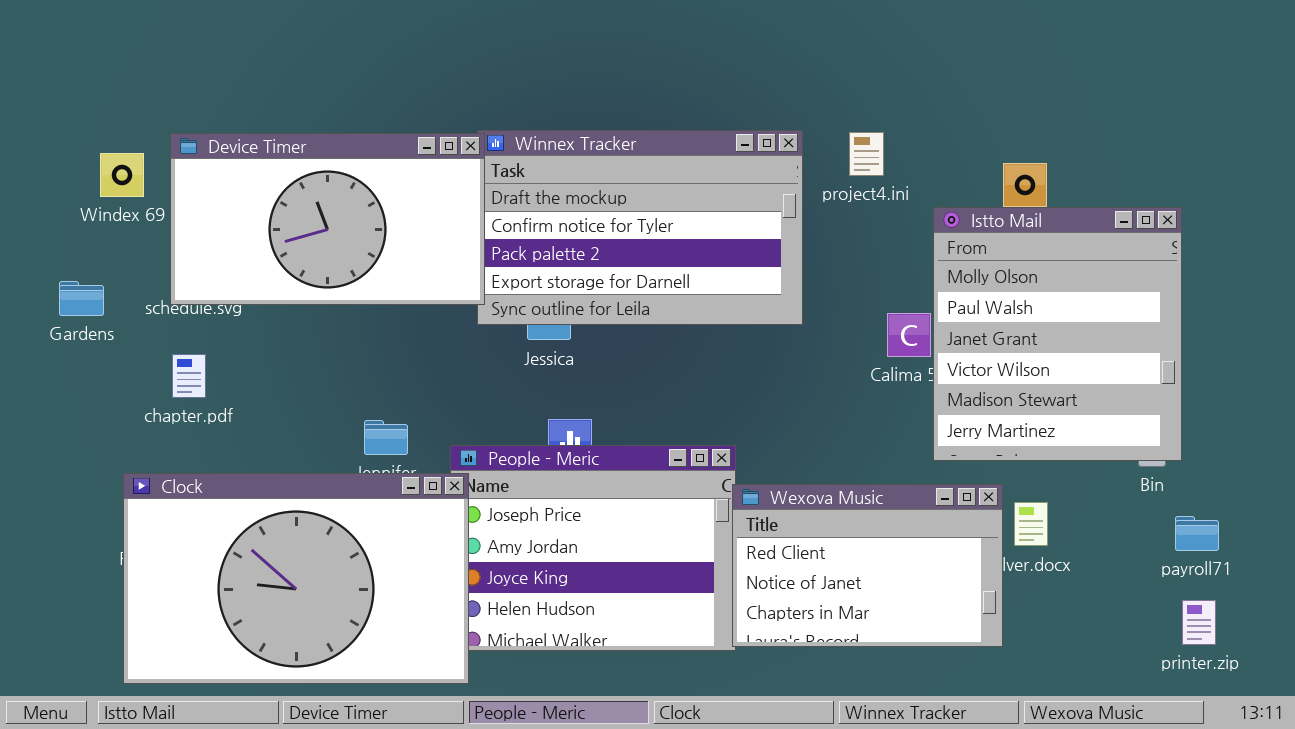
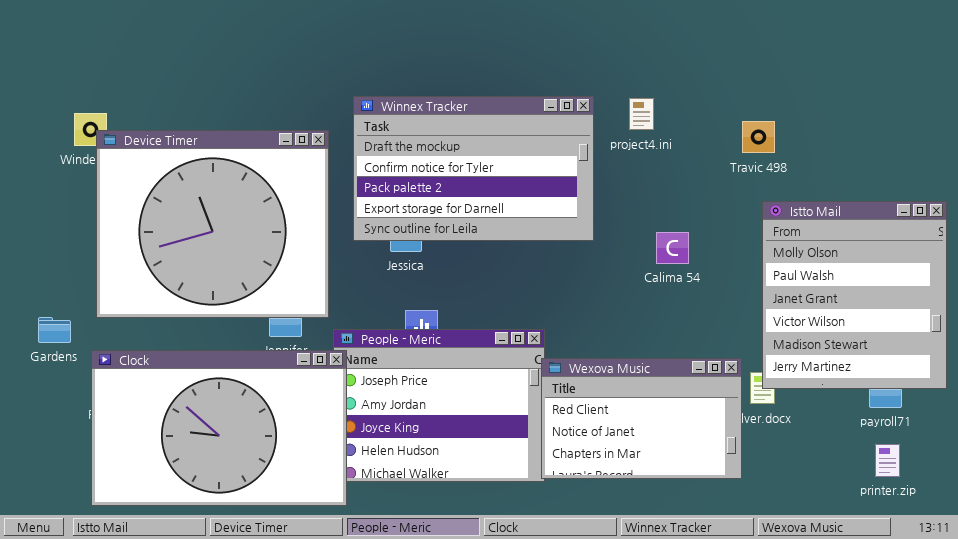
Device Timer: [170,133,485,305] -> [96,130,329,318], moved, resized
Istto Mail: [933,207,1182,461] -> [762,201,947,389], moved
Gardens: [59,281,104,316] -> [38,317,71,343], moved

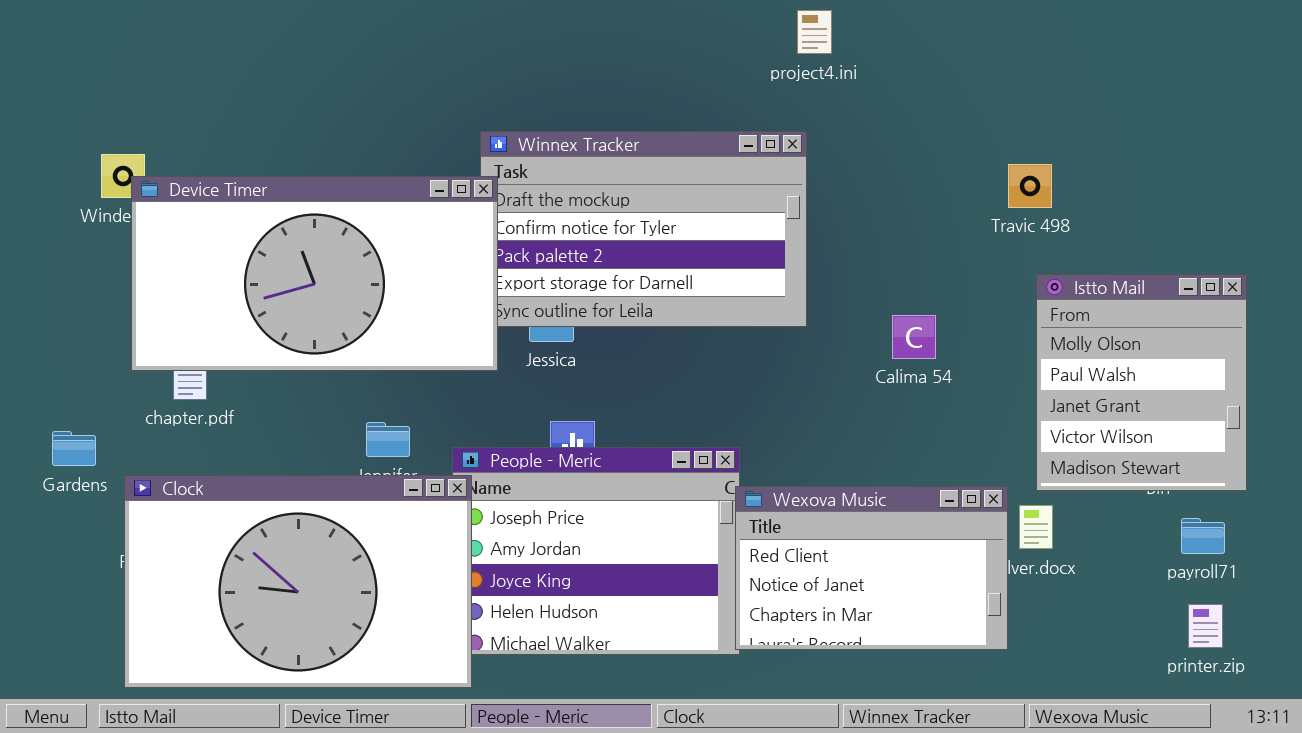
project4.ini: [629,98,654,130] -> [797,10,832,54], moved
Device Timer: [96,130,329,318] -> [131,176,498,371], resized
Istto Mail: [762,201,947,389] -> [1036,274,1247,491], resized

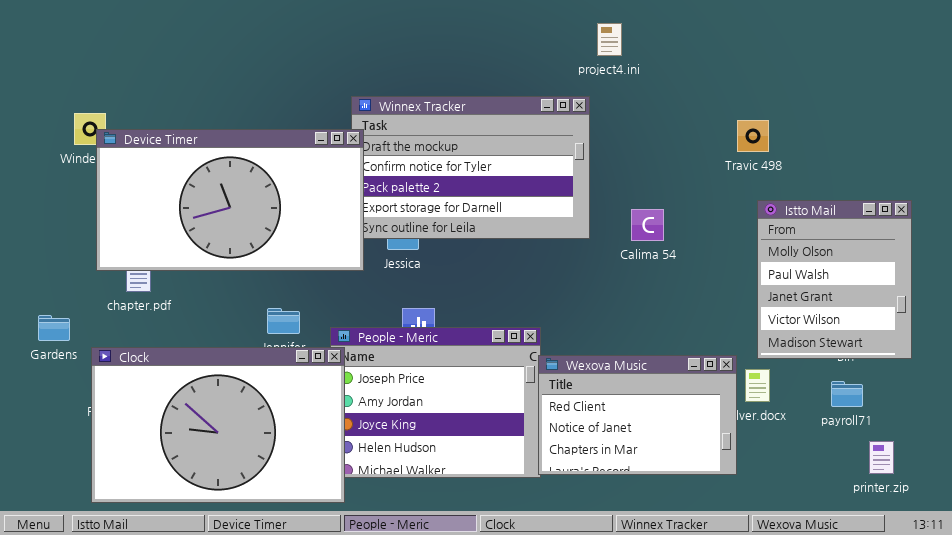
project4.ini: [797,10,832,54] -> [597,23,622,56], moved
Calima 54: [892,315,936,359] -> [631,209,664,241], moved
payroll71: [1181,518,1225,554] -> [831,381,863,407], moved

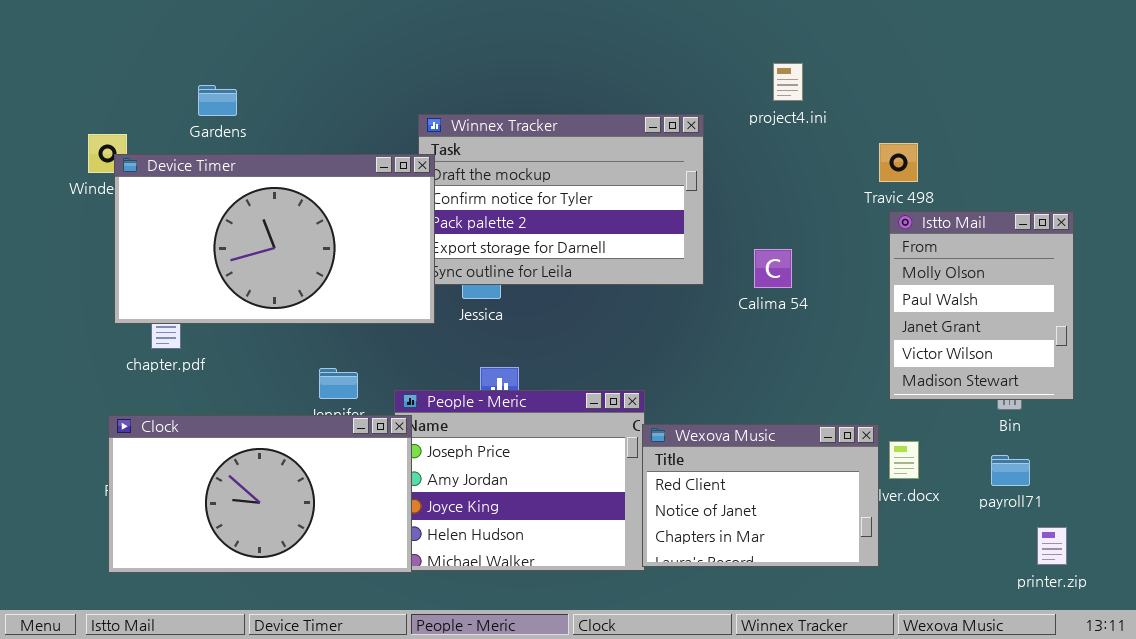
project4.ini: [597,23,622,56] -> [773,63,803,101], moved
Istto Mail: [757,200,912,359] -> [889,211,1074,400], moved
Gardens: [38,315,70,341] -> [198,85,237,116], moved
Clock: [91,347,345,503] -> [108,415,412,573], resized

